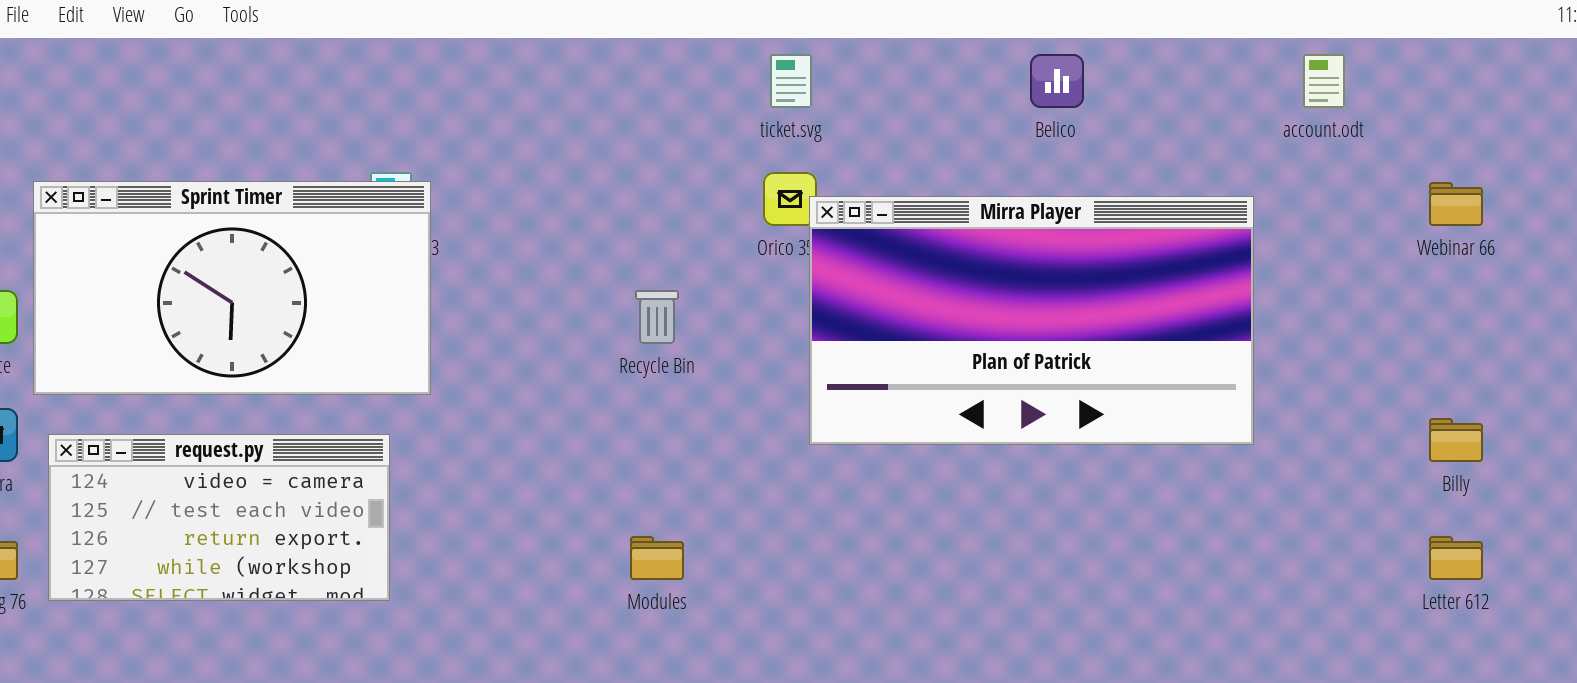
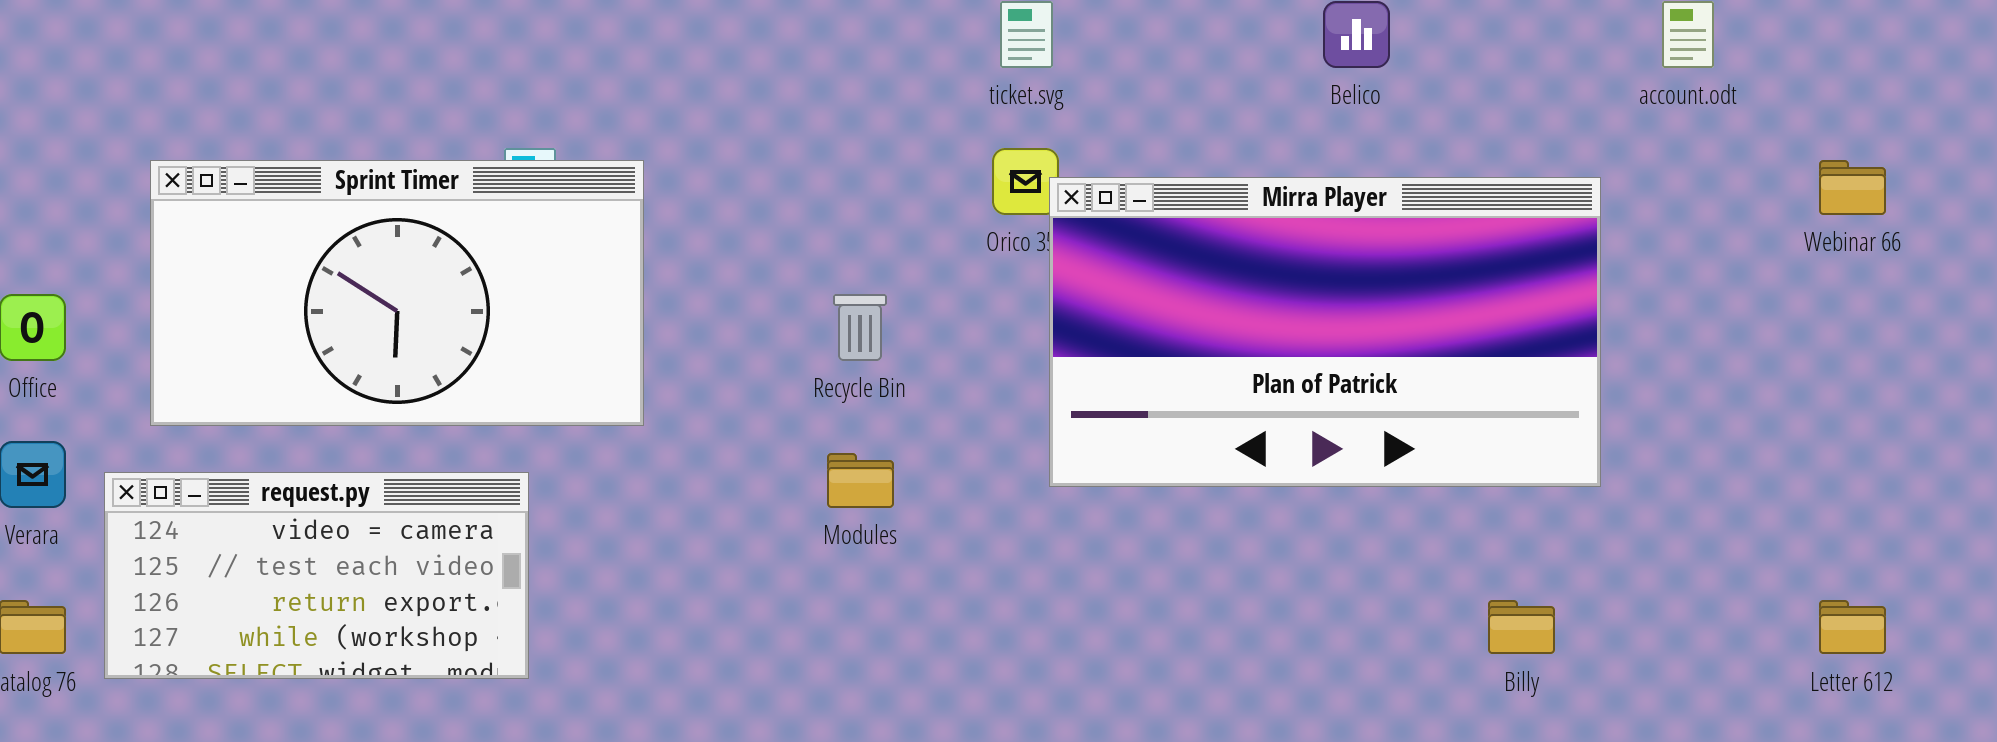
Sprint Timer: [33,181,431,395] -> [150,160,644,426], moved
Billy: [1429,418,1483,462] -> [1488,600,1555,654], moved
Modules: [630,536,684,580] -> [827,453,894,508], moved

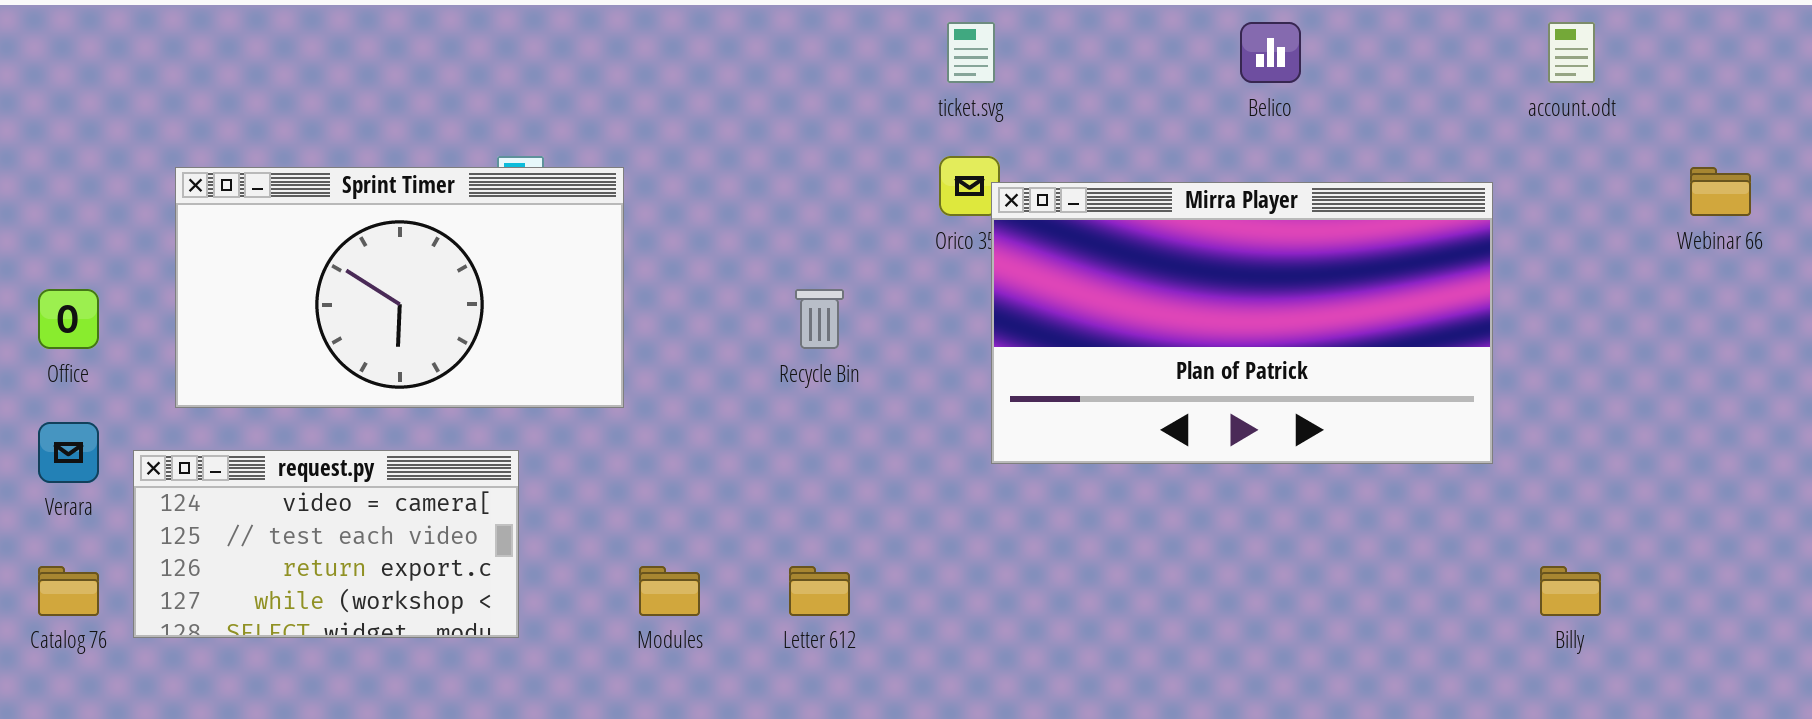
Modules: [827,453,894,508] -> [639,566,700,616], moved
Billy: [1488,600,1555,654] -> [1540,566,1601,616], moved
Letter 612: [1819,600,1886,654] -> [789,566,850,616], moved

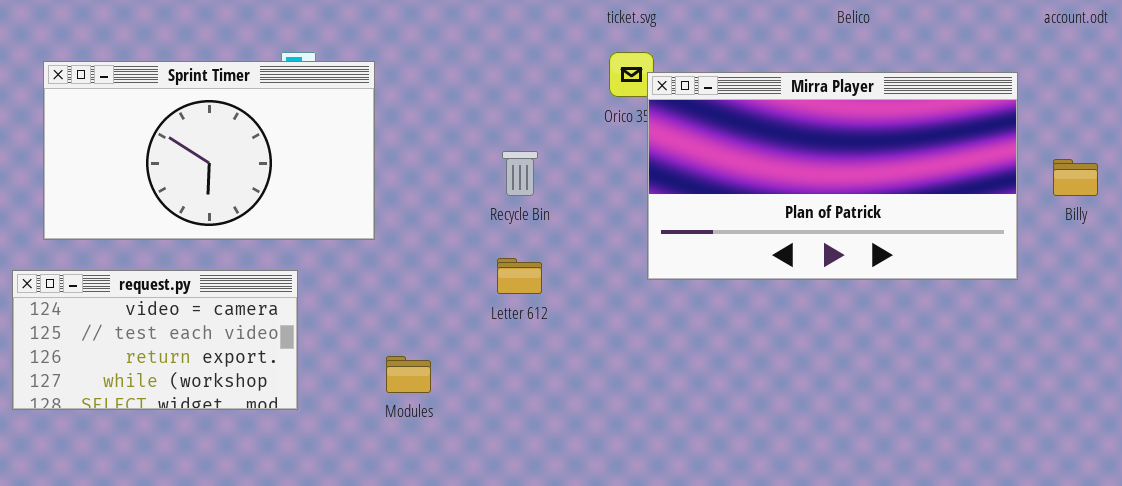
Letter 612: [789,566,850,616] -> [497,258,542,294], moved
Billy: [1540,566,1601,616] -> [1053,159,1098,196], moved

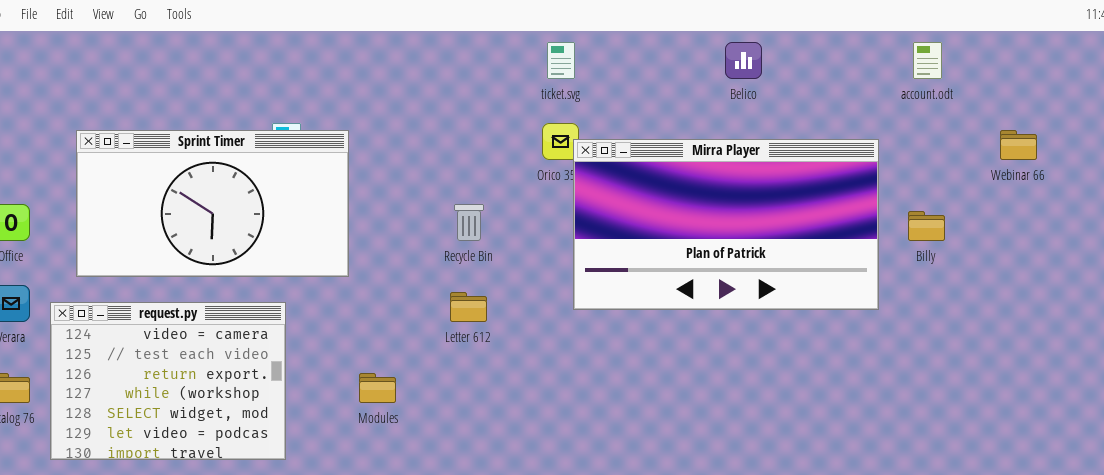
request.py: [12,270,298,410] -> [50,302,286,460], resized

